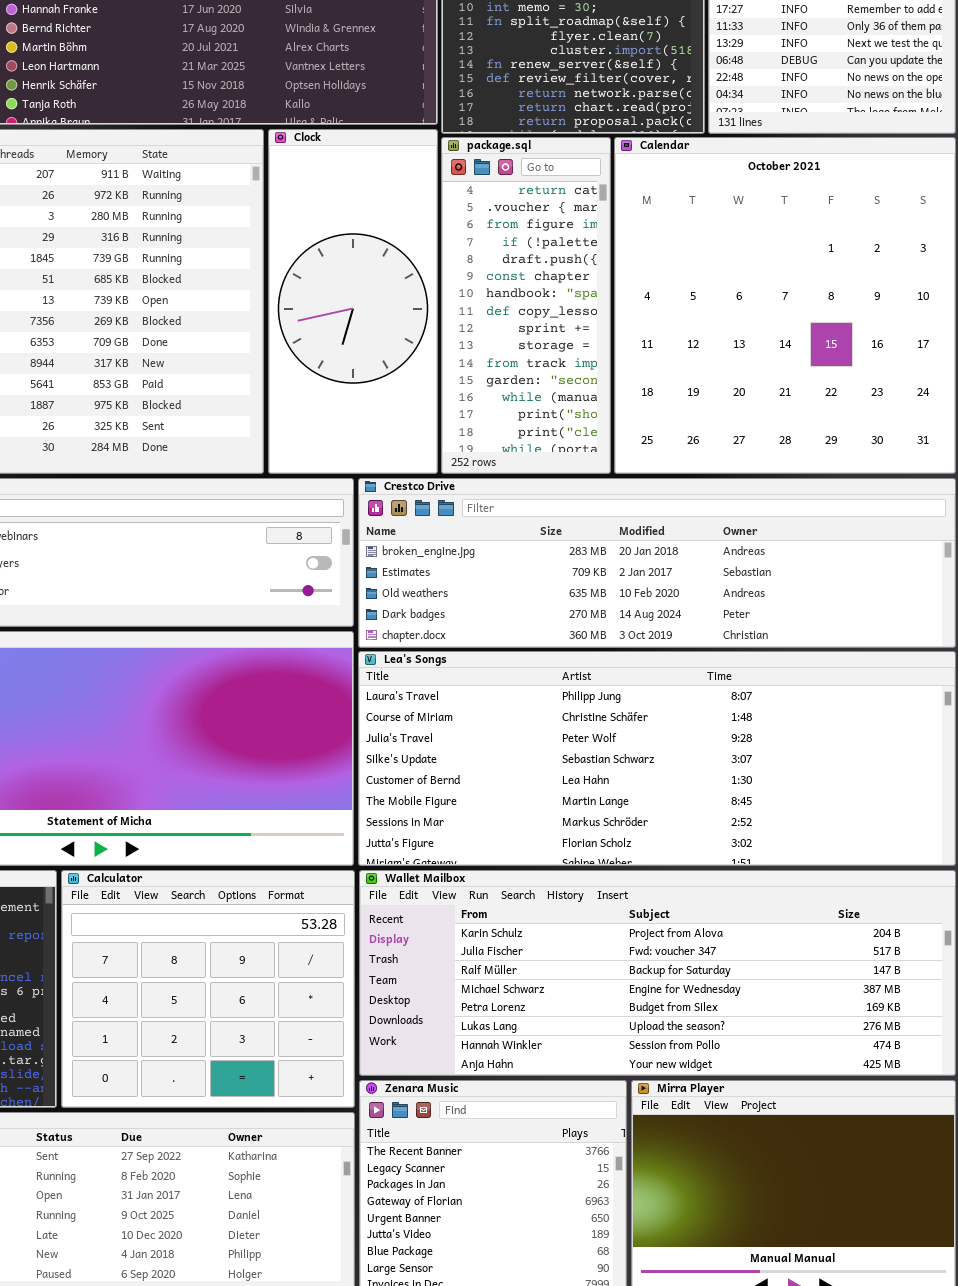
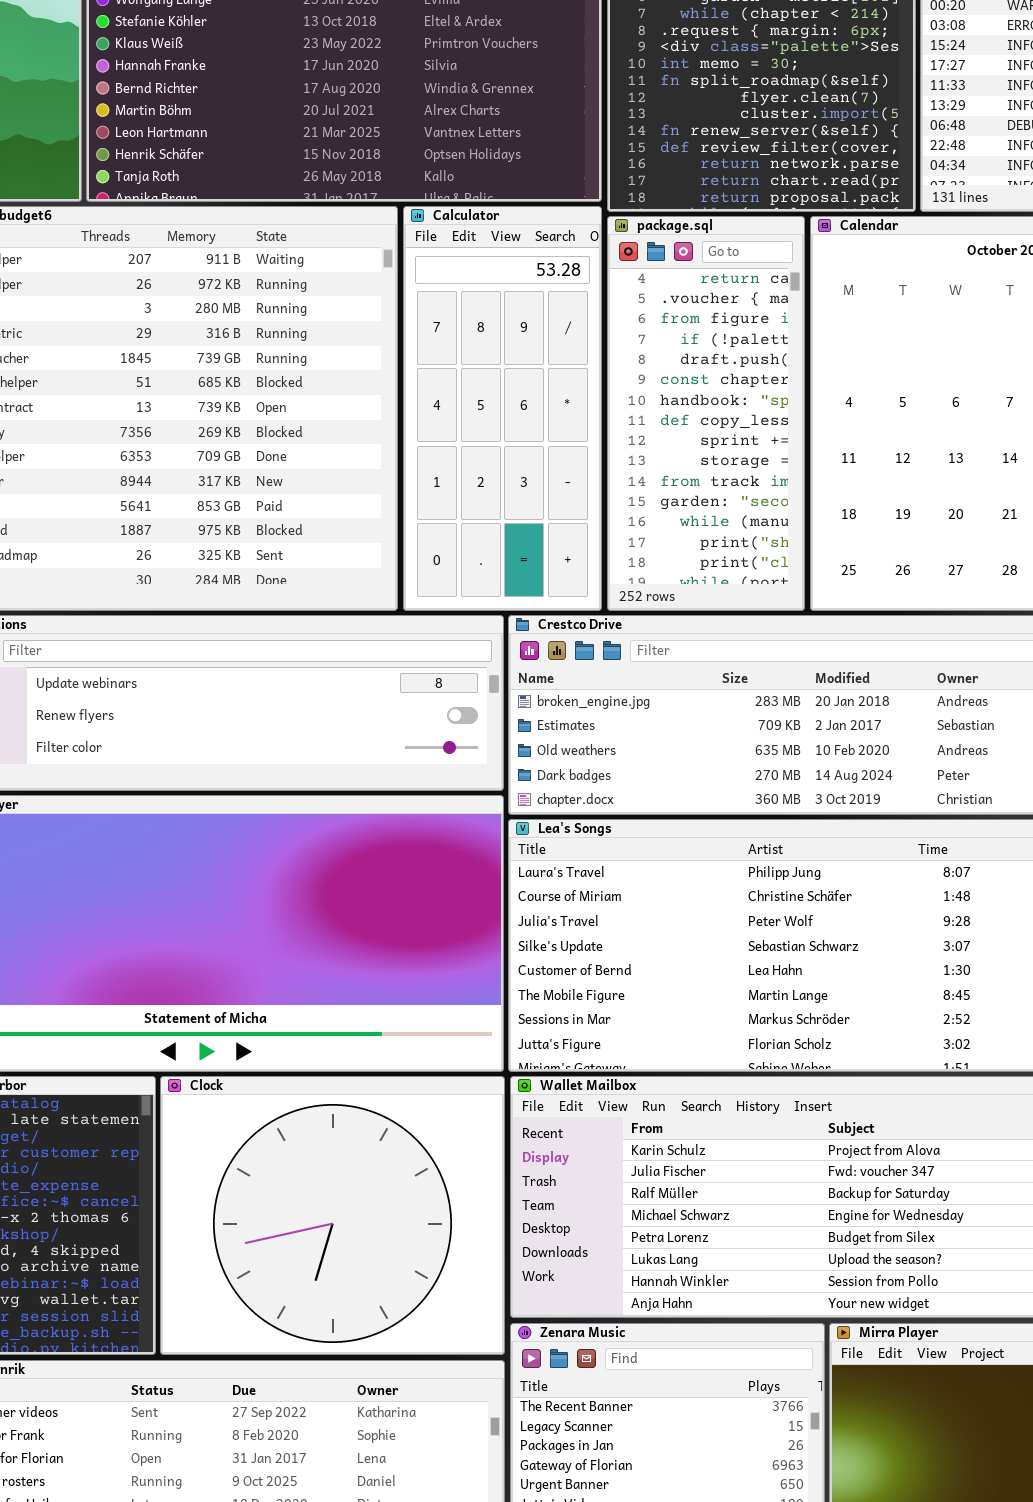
Clock: [268,129,438,474] -> [160,1076,505,1355], moved, resized
Calculator: [61,870,355,1108] -> [403,206,602,611], moved, resized

